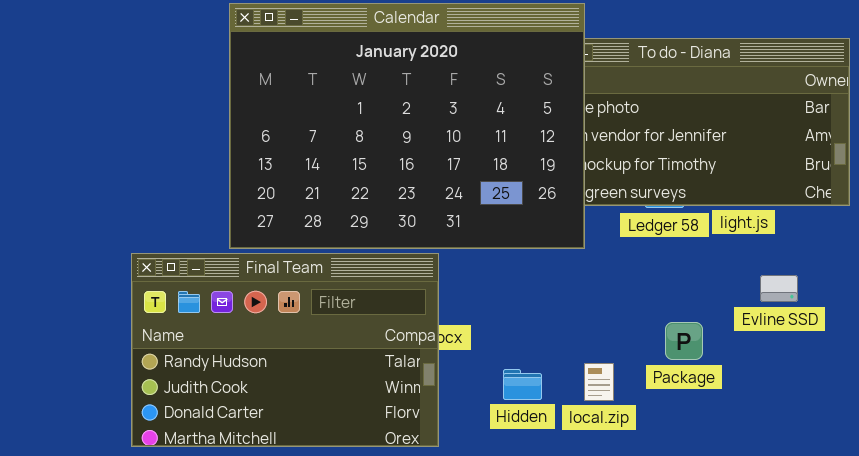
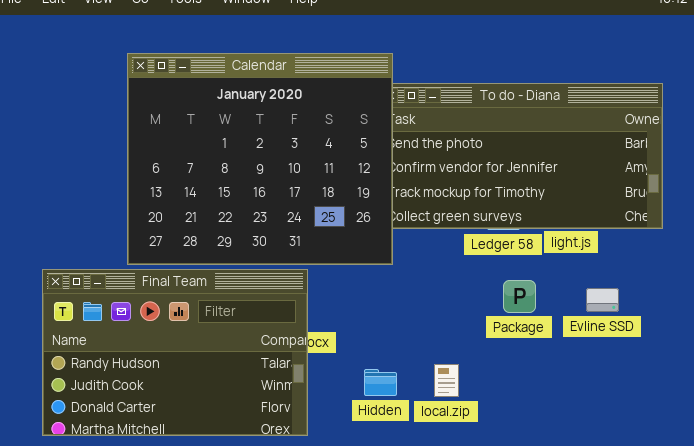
Calendar: [229,3,585,249] -> [127,53,393,265], resized
Package: [665,322,703,360] -> [503,280,536,313], moved

